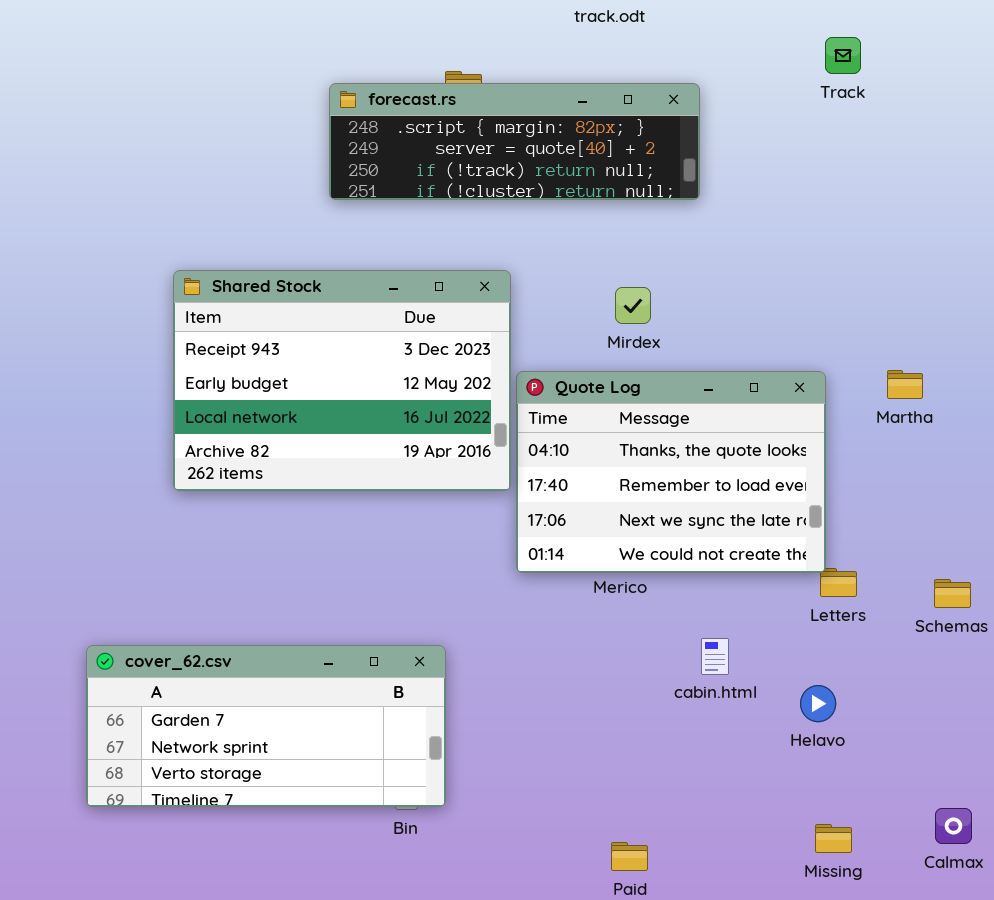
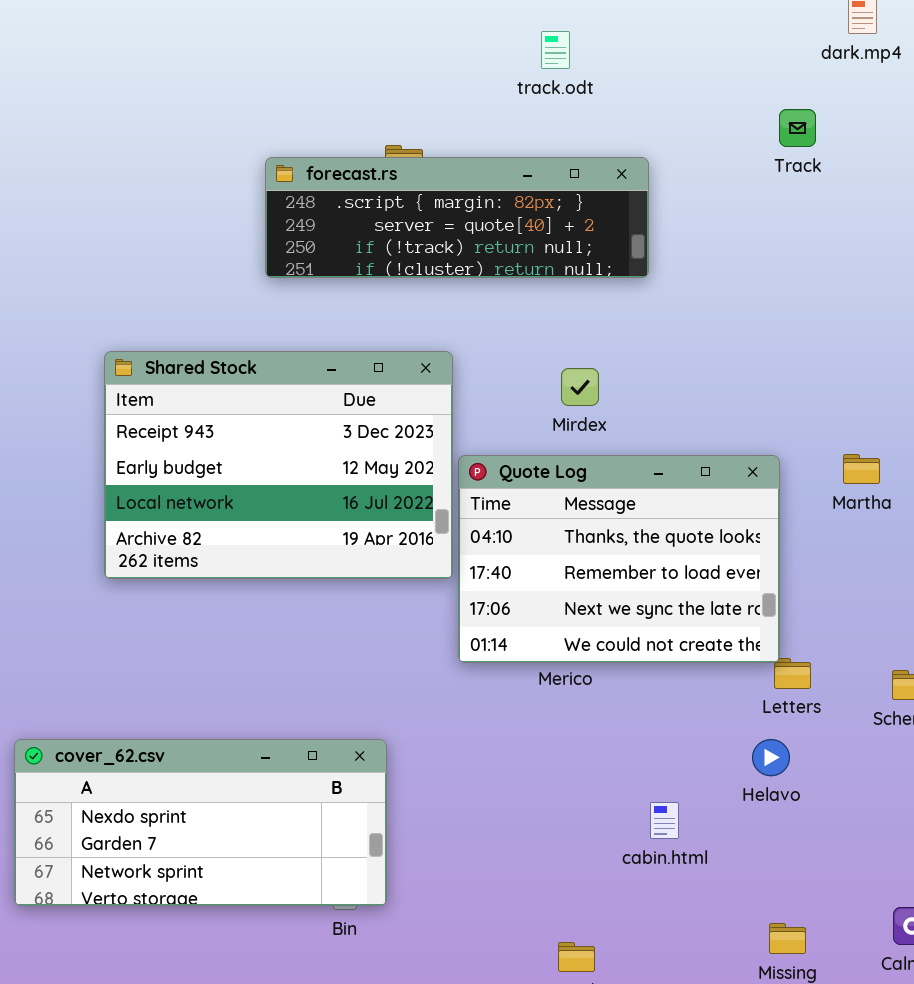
cabin.html: [701,638,729,675] -> [650,802,679,839], moved
cover_62.csv: [86,645,446,807] -> [14,739,387,906], scrolled up 1 row
Helavo: [800,685,836,722] -> [752,739,790,776], moved

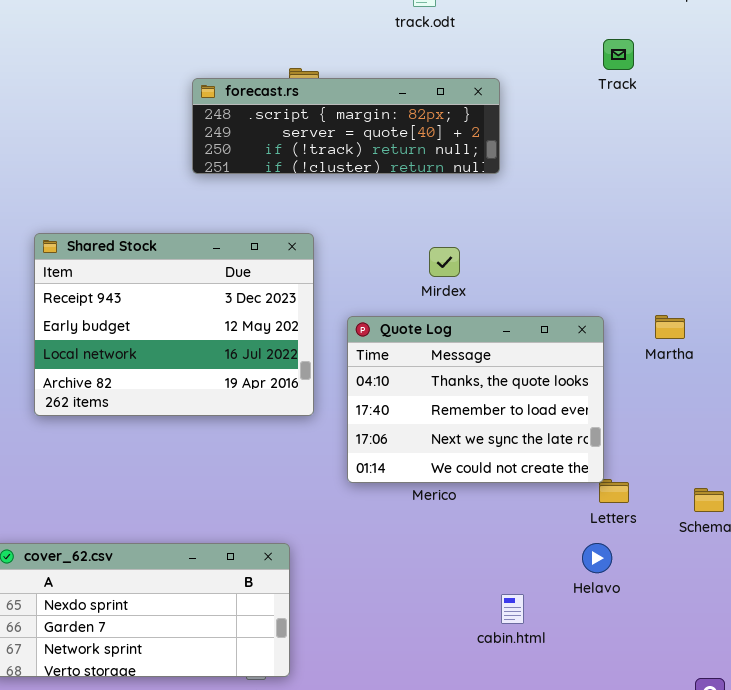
Shared Stock: [104,351,453,579] -> [34,233,314,416], moved

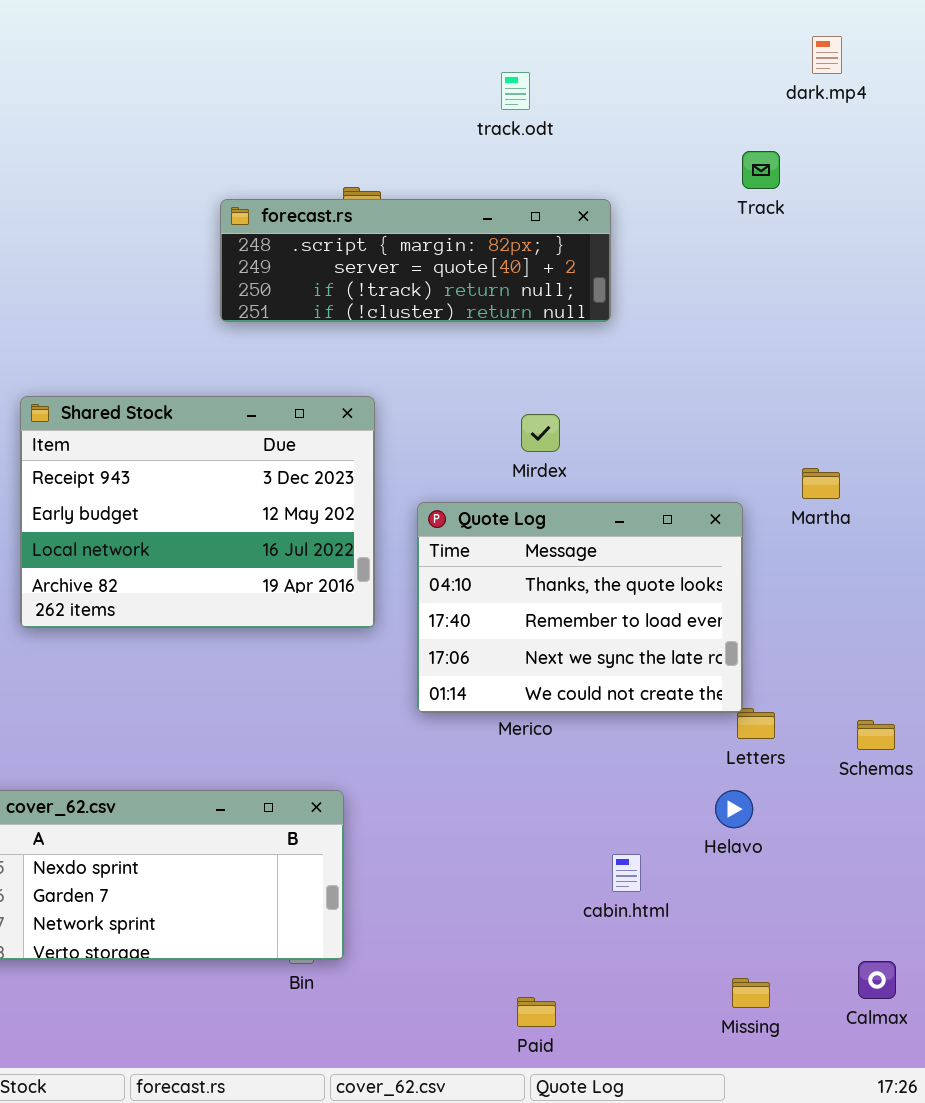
Martha: [655,315,685,339] -> [802,468,840,499], moved

